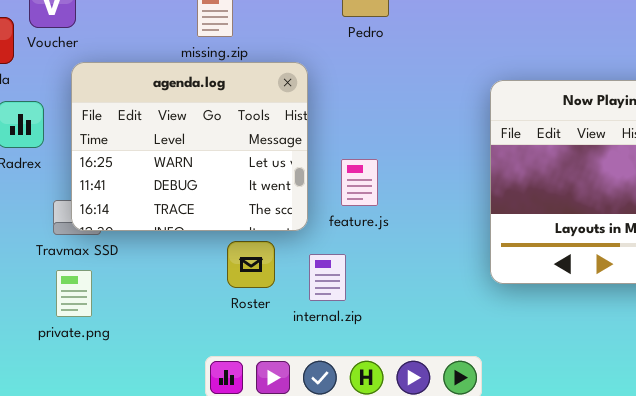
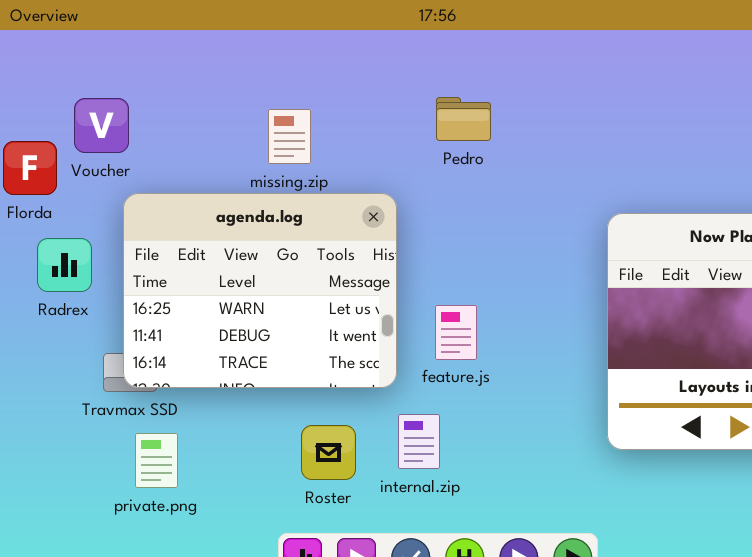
Roster: [227,241,275,288] -> [301,425,356,480], moved
private.png: [56,270,92,317] -> [135,433,178,488], moved

